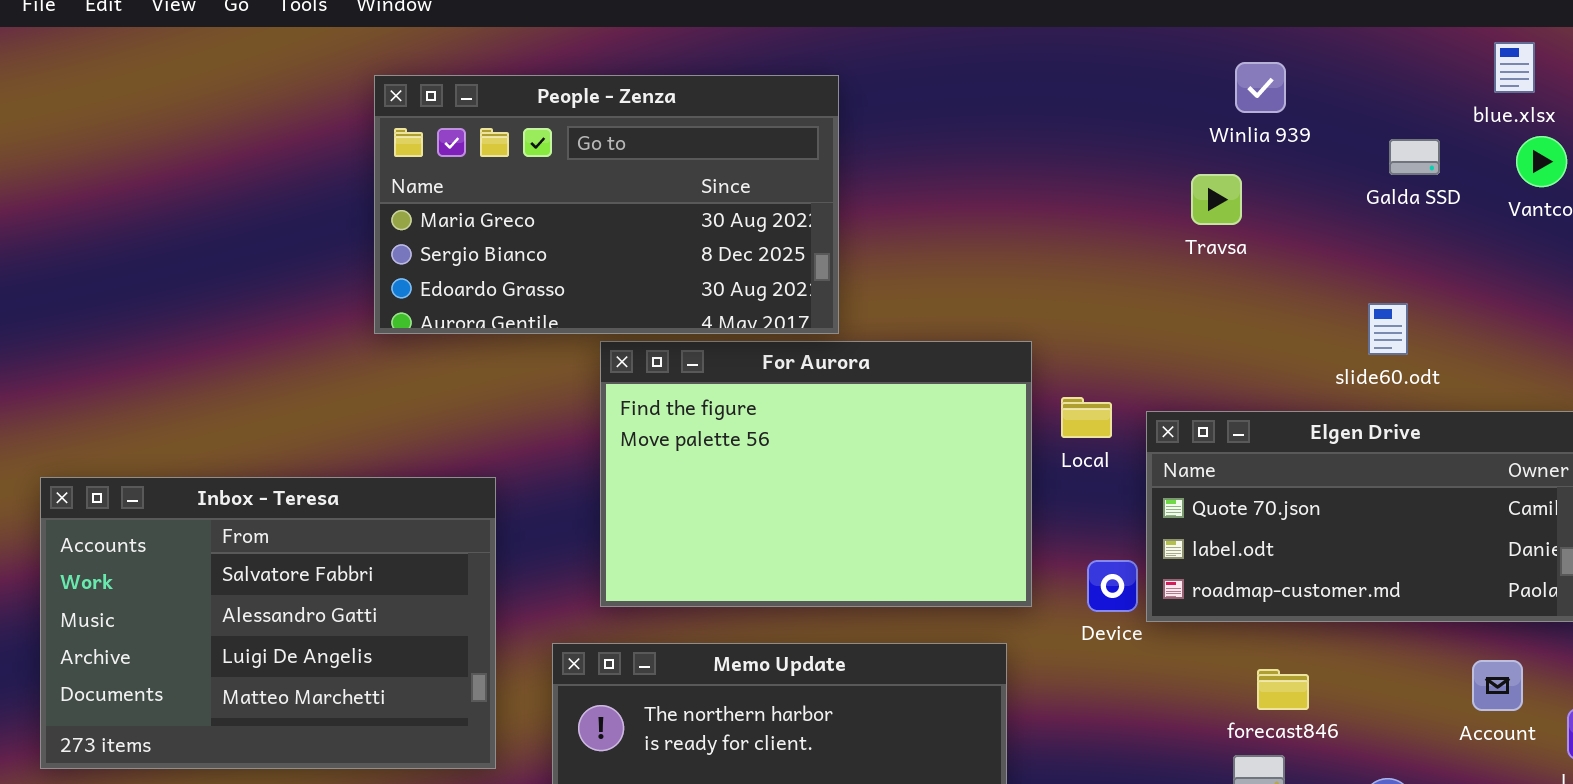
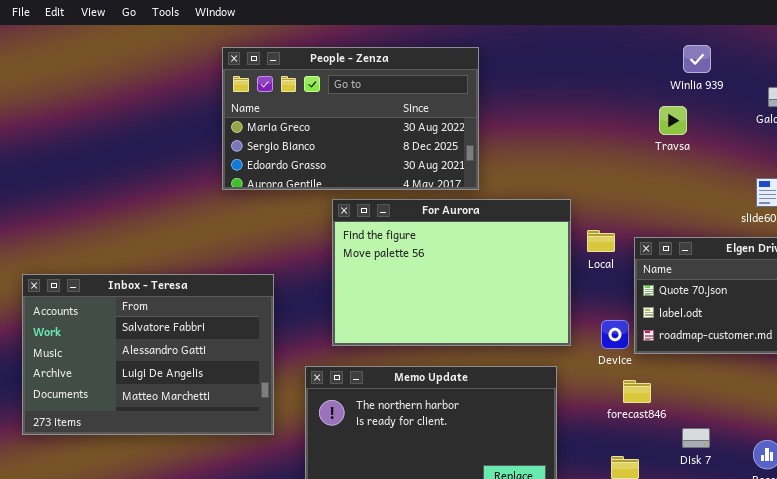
People - Zenza: [374,75,839,334] -> [222,47,479,190], moved
forecast846: [1257,669,1309,710] -> [623,380,651,403], moved

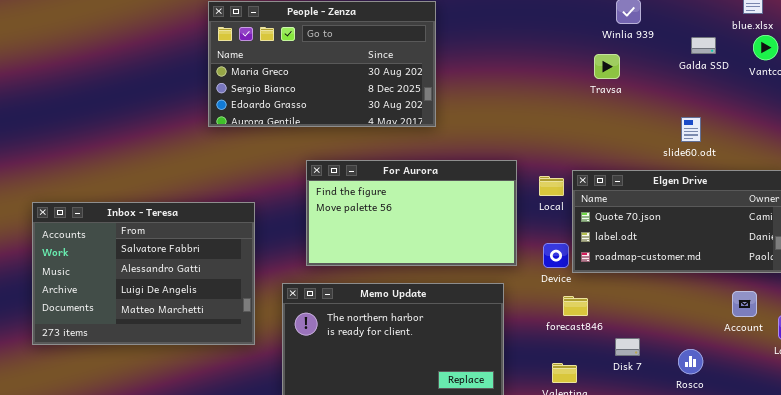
For Aurora: [332,199,571,346] -> [306,160,517,266], resized
Local: [587,230,615,252] -> [539,176,564,196], moved

